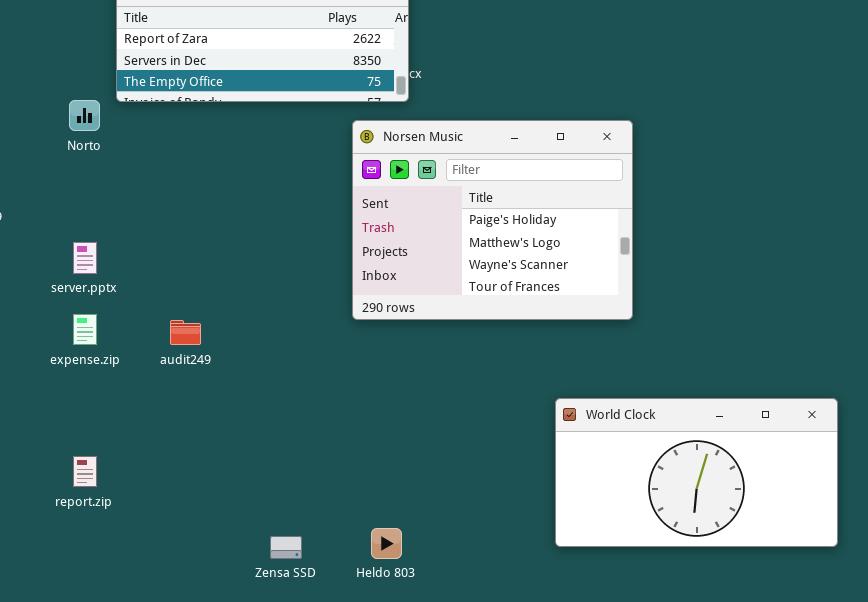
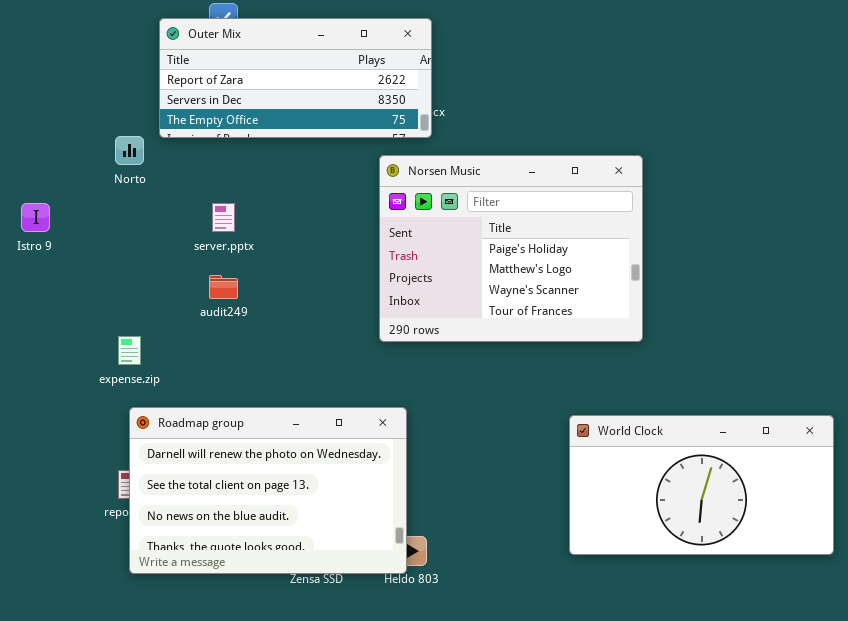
server.pptx: [73,242,97,274] -> [212,203,235,232], moved
audit249: [170,320,201,345] -> [209,275,238,299], moved
Roadmap group: none -> [129,407,407,574], opened

